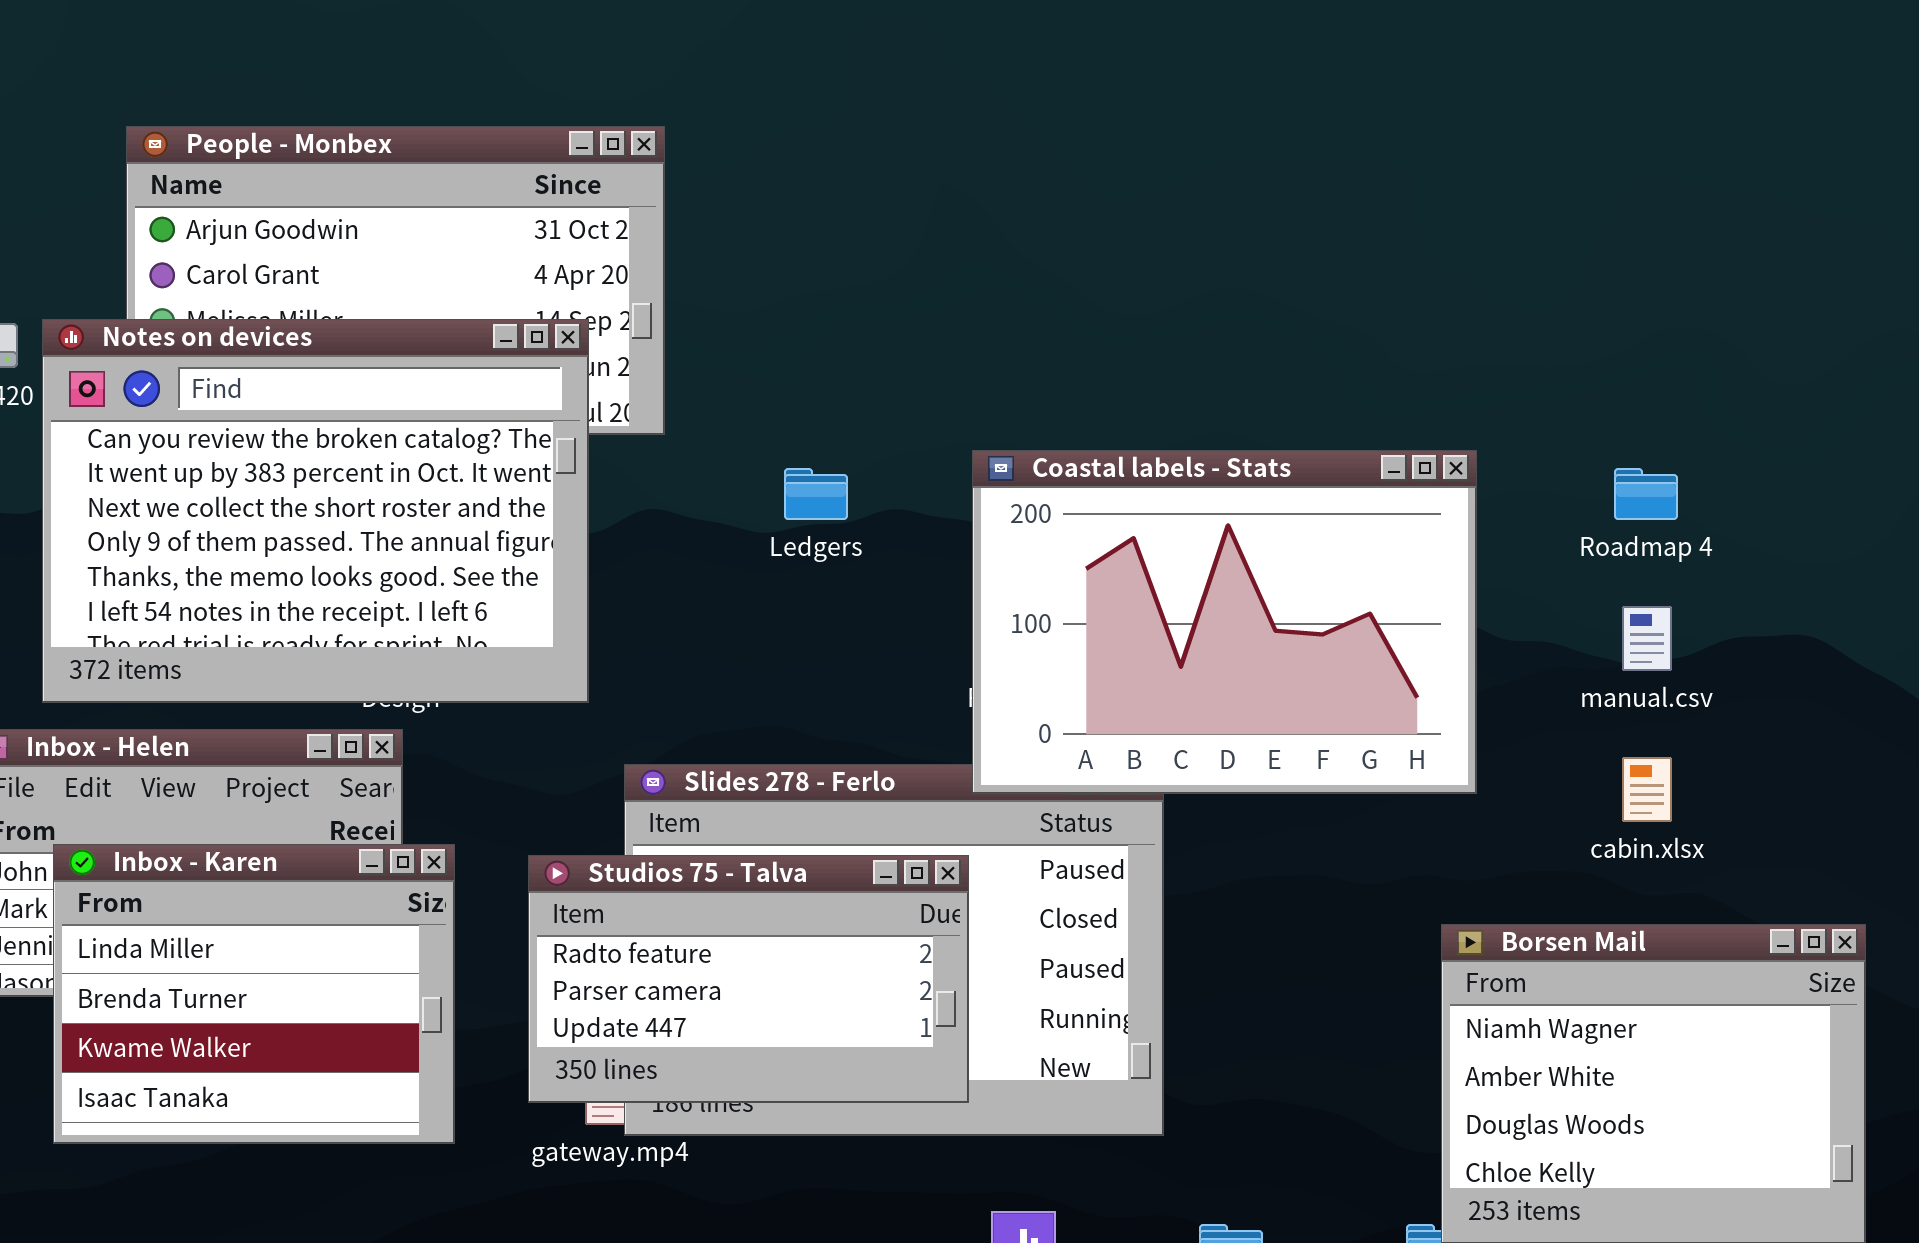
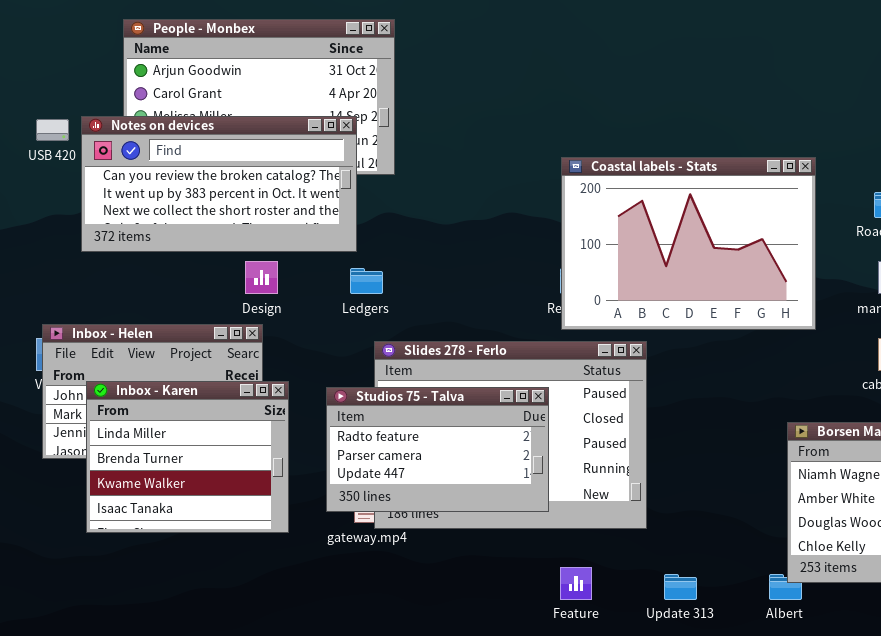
Notes on devices: [42,319,589,703] -> [81,116,357,252], resized
Coastal labels - Stats: [972,450,1477,794] -> [561,157,816,330], moved
Ledgers: [784,468,848,520] -> [350,268,383,294], moved

